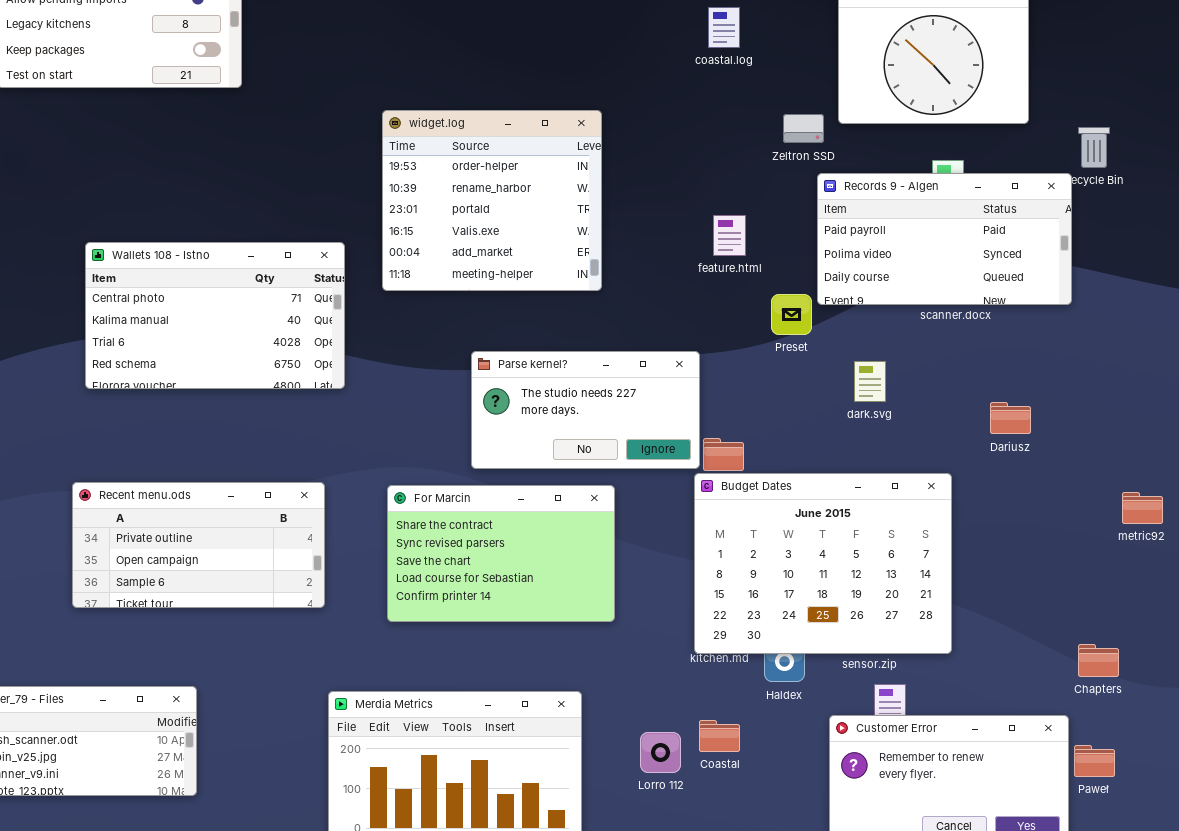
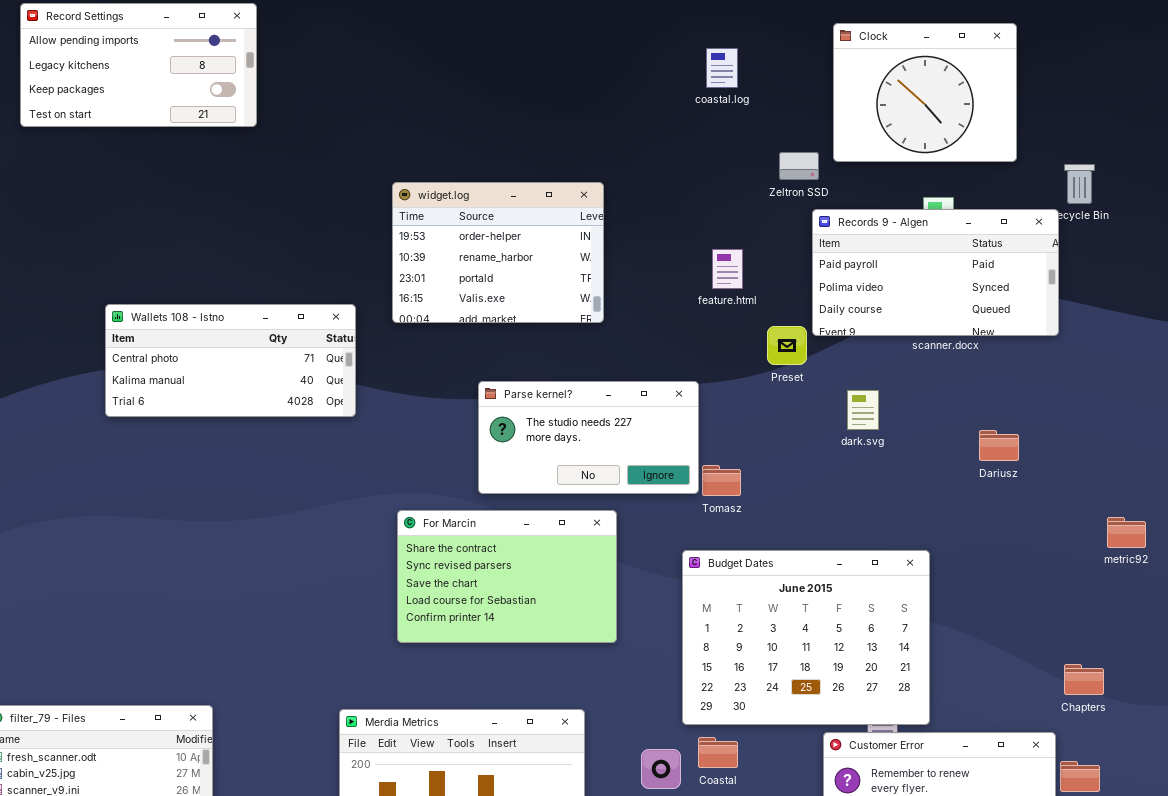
widget.log: [382,110,602,291] -> [392,182,604,323], resized
Wallets 108 - Istno: [85,242,345,389] -> [105,304,356,417], resized
Budget Dates: [694,473,952,654] -> [682,550,930,725], moved
Recent menu.ods: [72,482,325,608] -> none, closed

